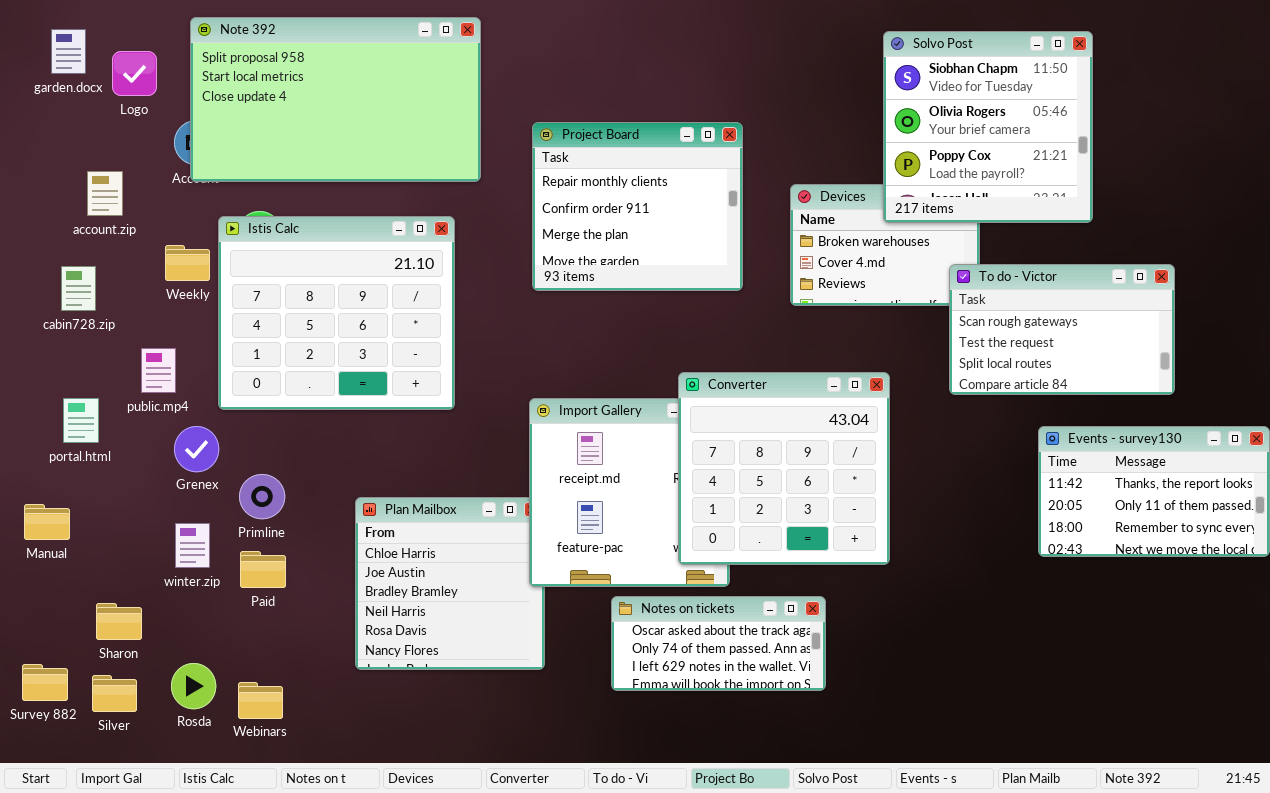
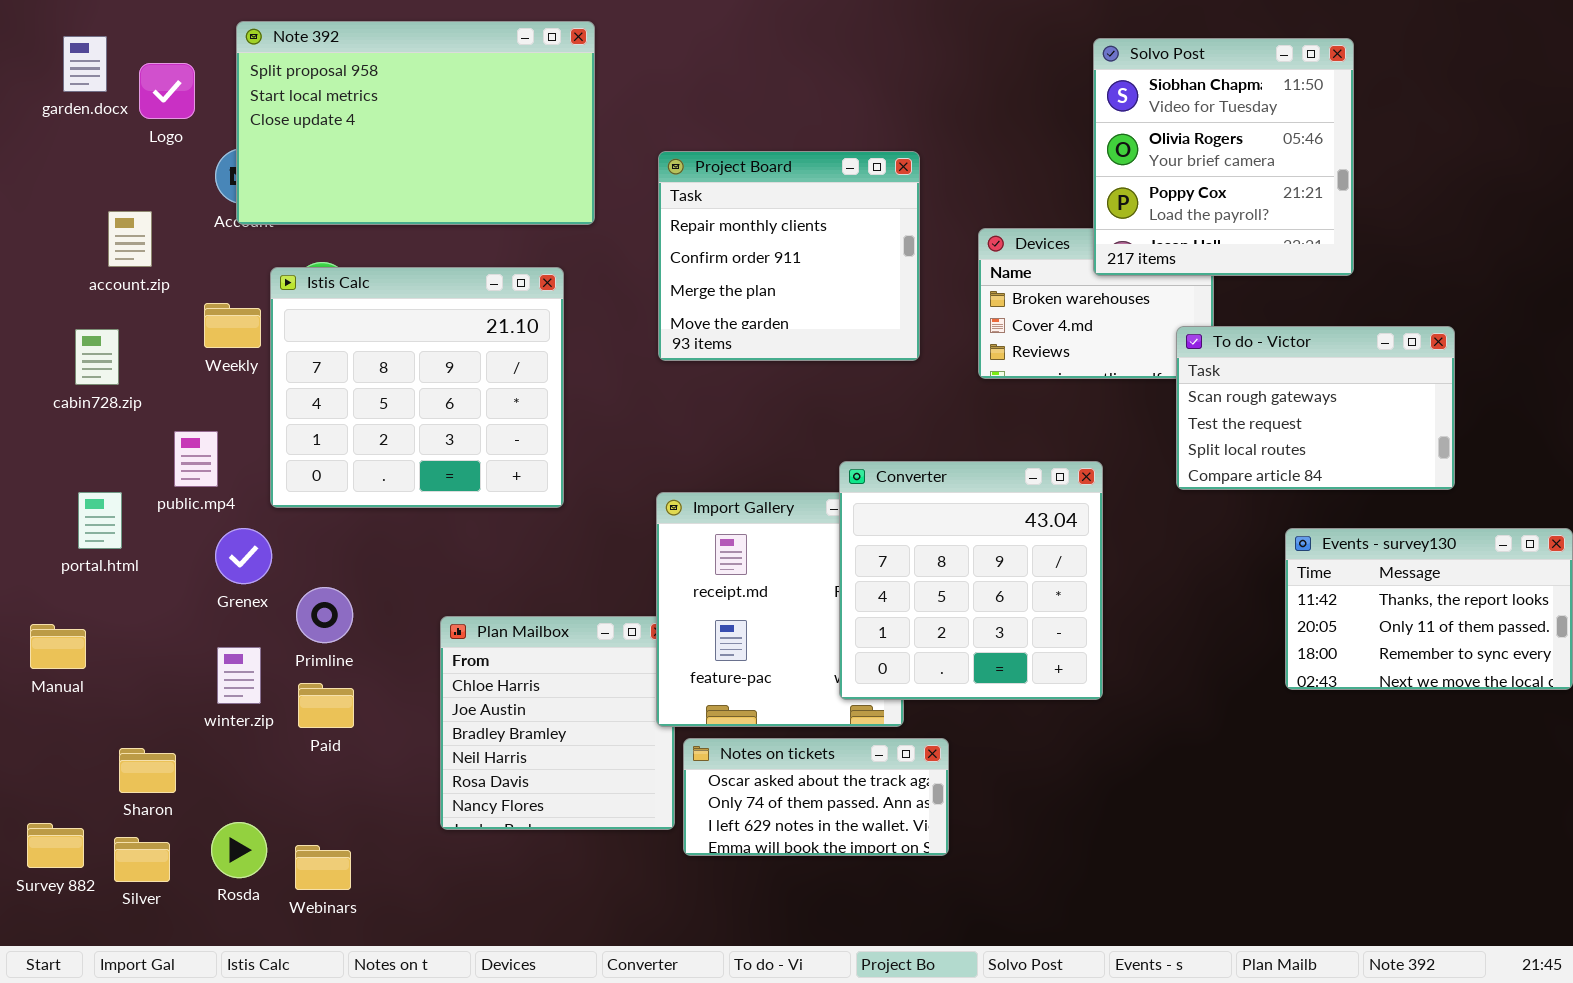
Notes on tickets: [611,596,826,691] -> [683,738,949,856], moved

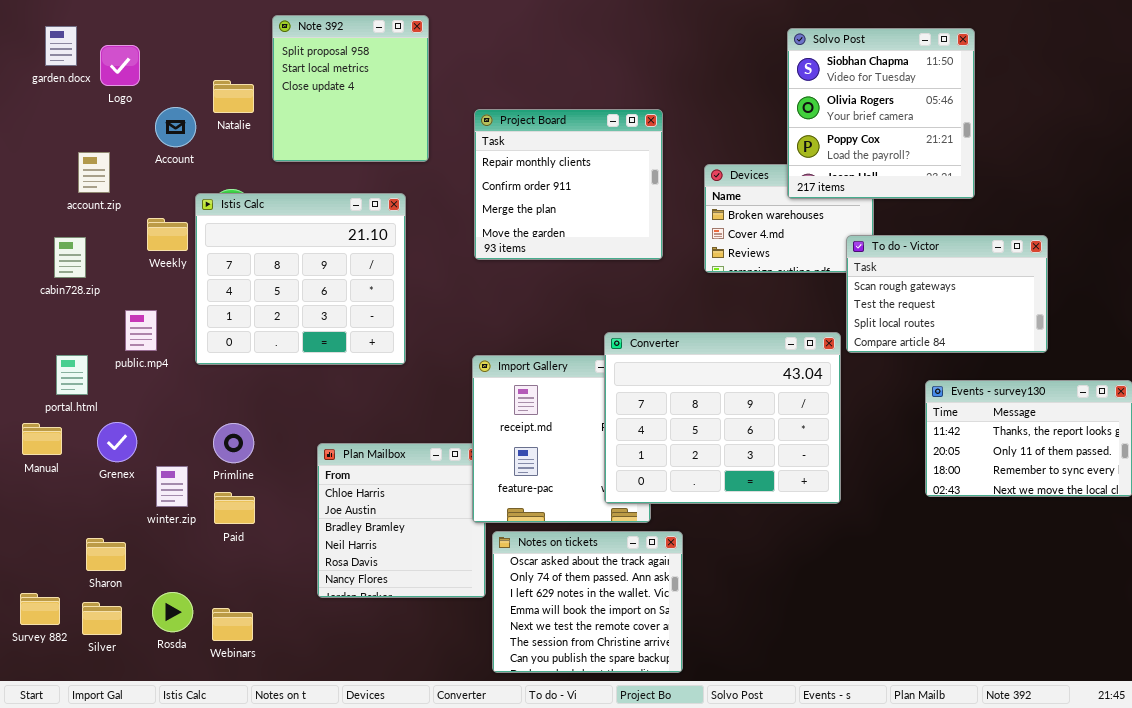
Note 392: [236,21,595,225] -> [272,15,429,162], resized
Converter: [839,461,1103,700] -> [604,332,841,504], resized
Grenex: [215,528,272,584] -> [97,422,137,462], moved
Manual: [30,624,86,669] -> [22,423,62,455], moved
Notes on tickets: [683,738,949,856] -> [492,531,683,673], resized

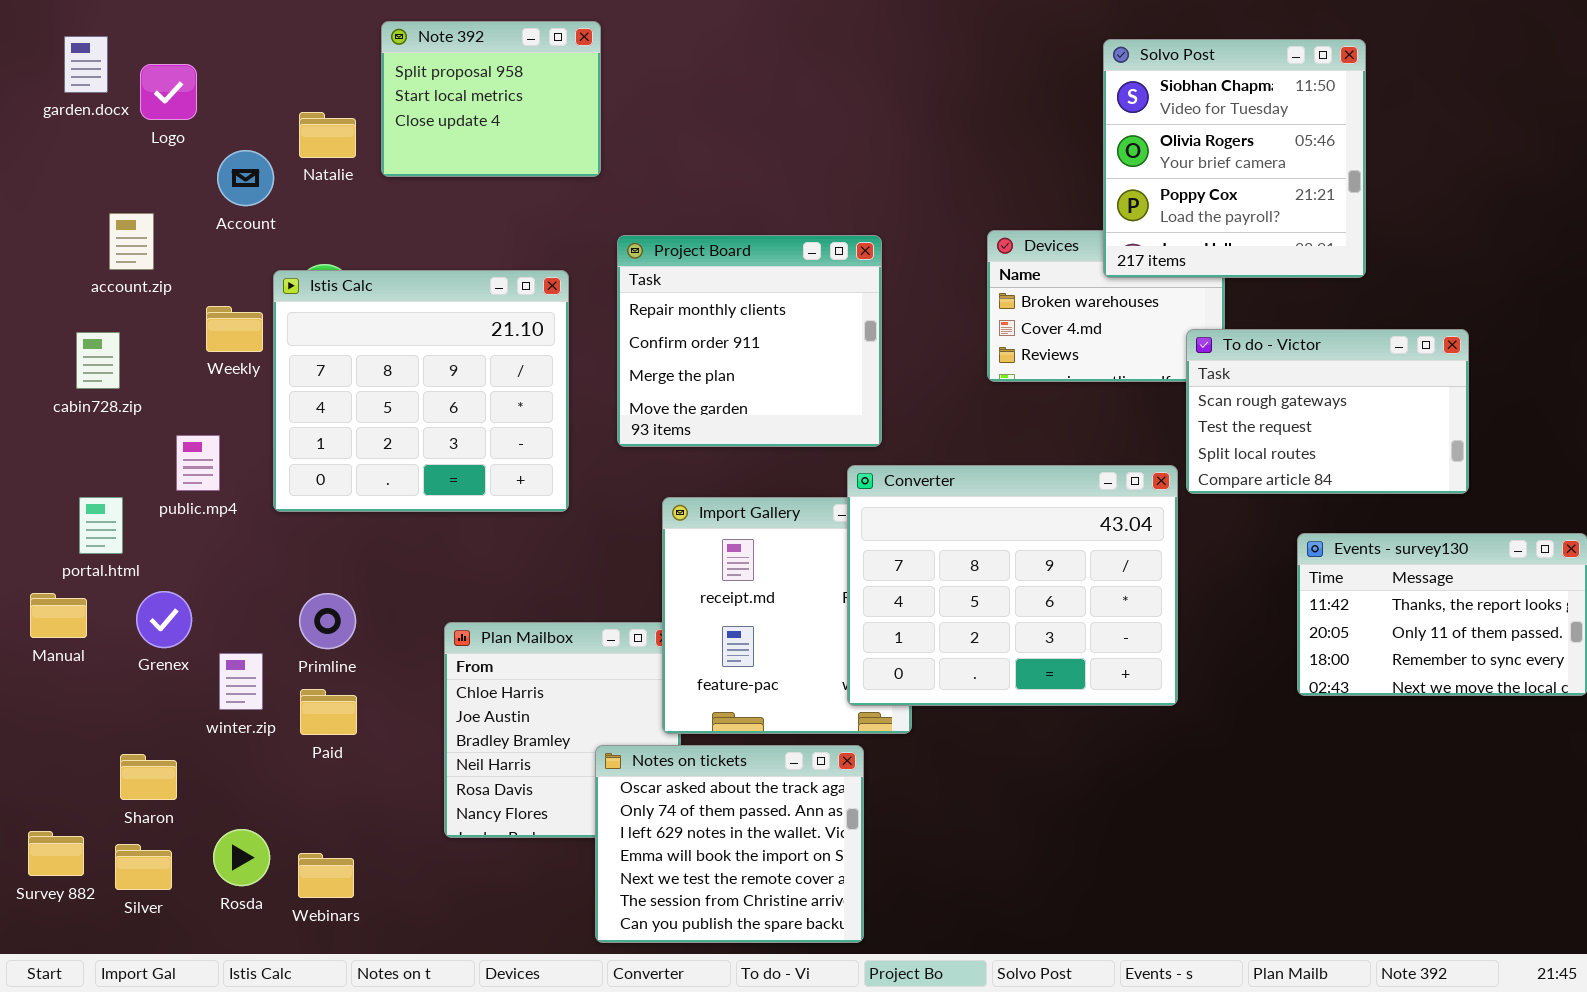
Note 392: [272,15,429,162] -> [381,21,601,177], resized
Project Board: [474,109,663,260] -> [617,235,882,447], moved
Notes on tickets: [492,531,683,673] -> [595,745,864,943], moved

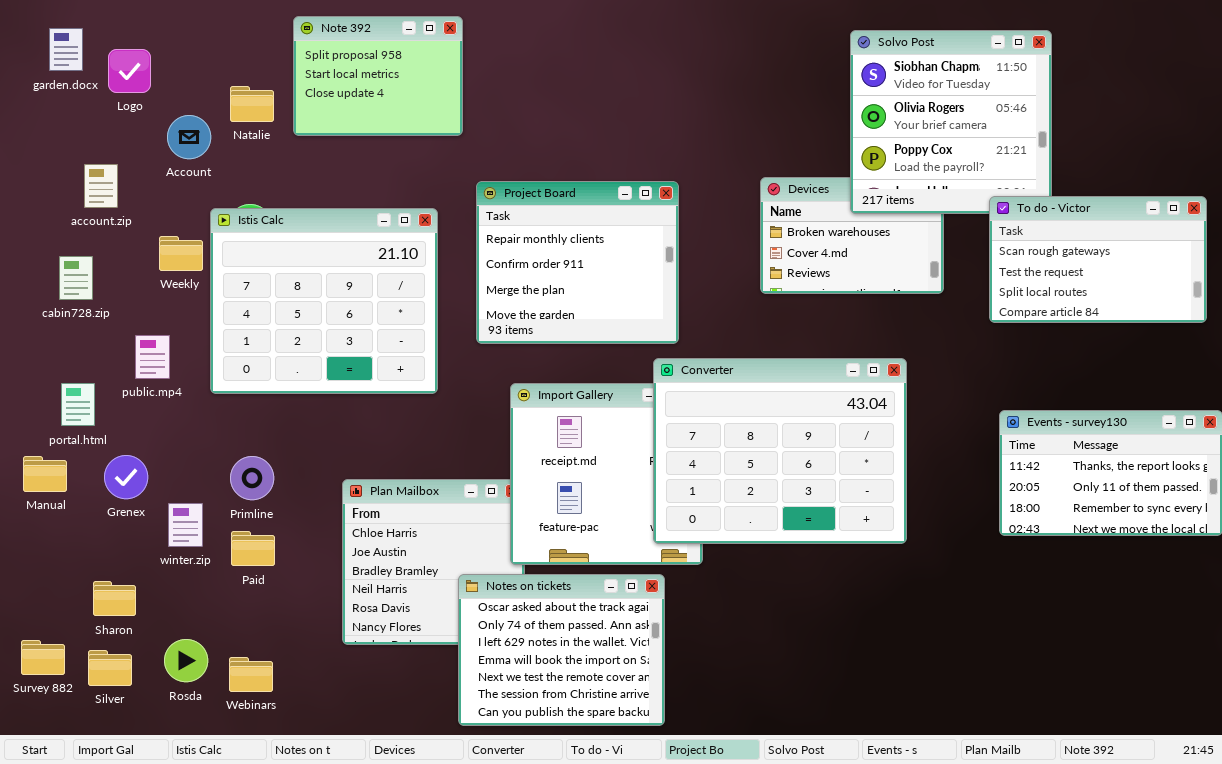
To do - Victor: [1186,329,1469,494] -> [989,196,1207,323], moved

